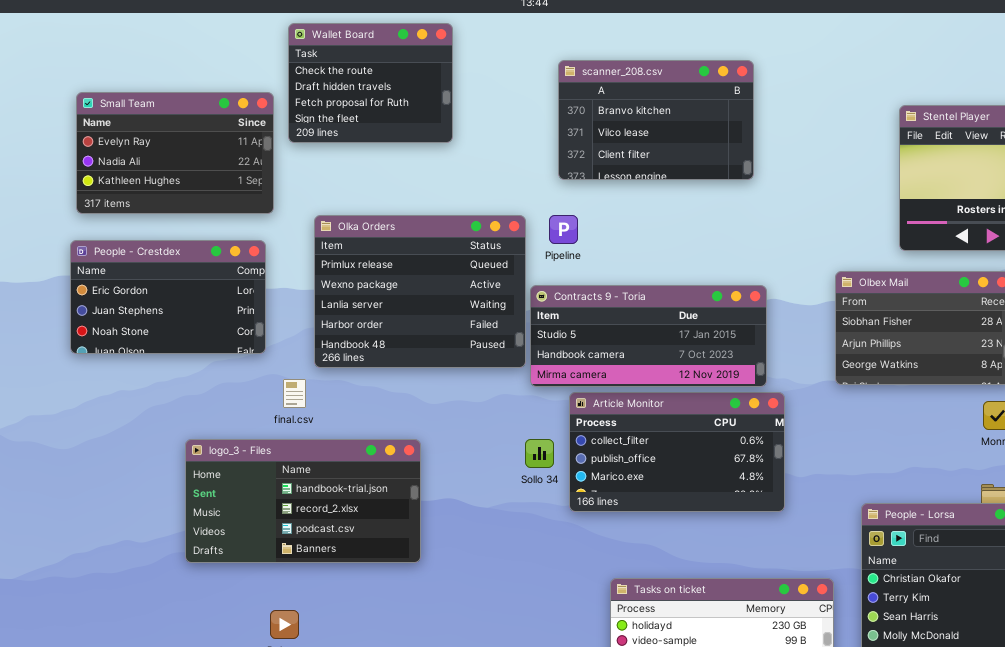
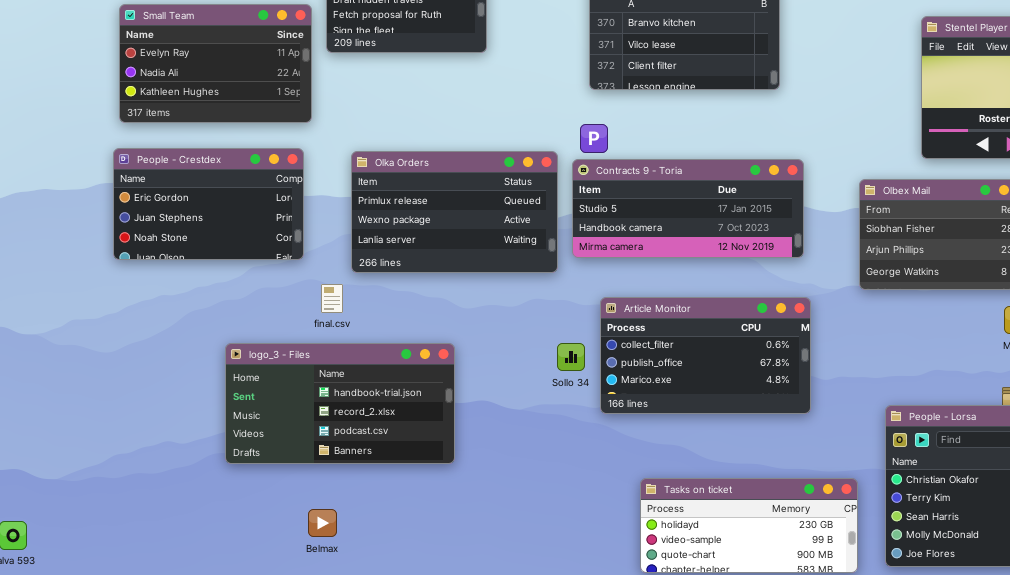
Olka Orders: [314,215,526,368] -> [351,151,558,273], resized
Contracts 9 - Toria: [530,285,767,387] -> [572,159,804,258], moved

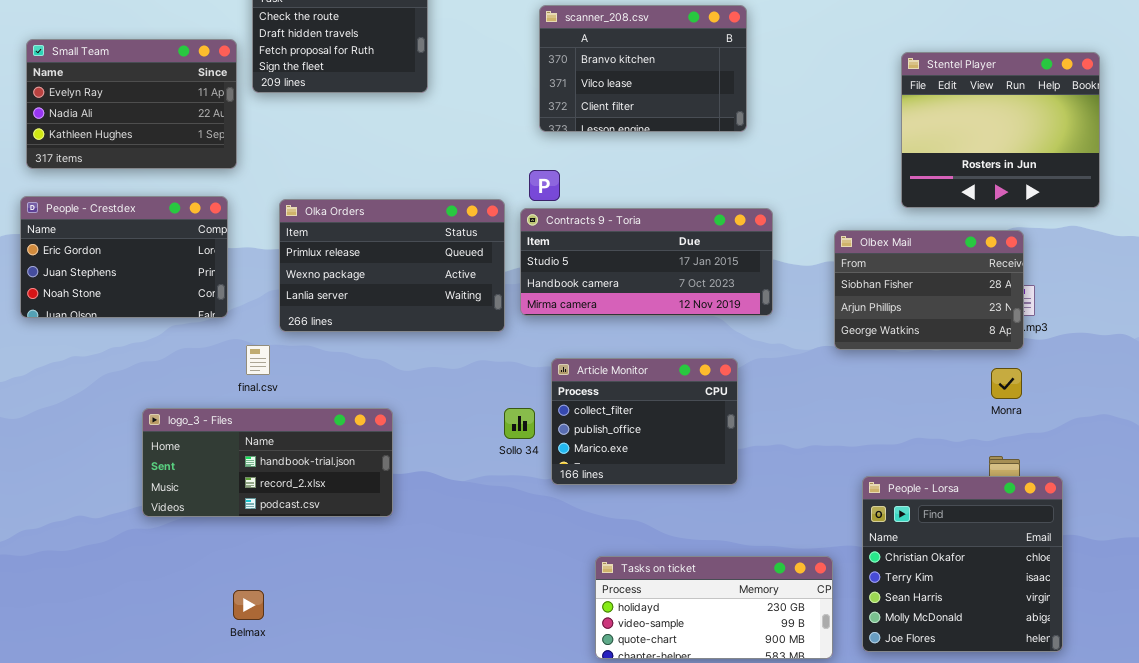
Article Monitor: [600,297,811,414] -> [551,358,738,485], resized
logo_3 - Files: [225,343,455,464] -> [142,408,393,517], resized

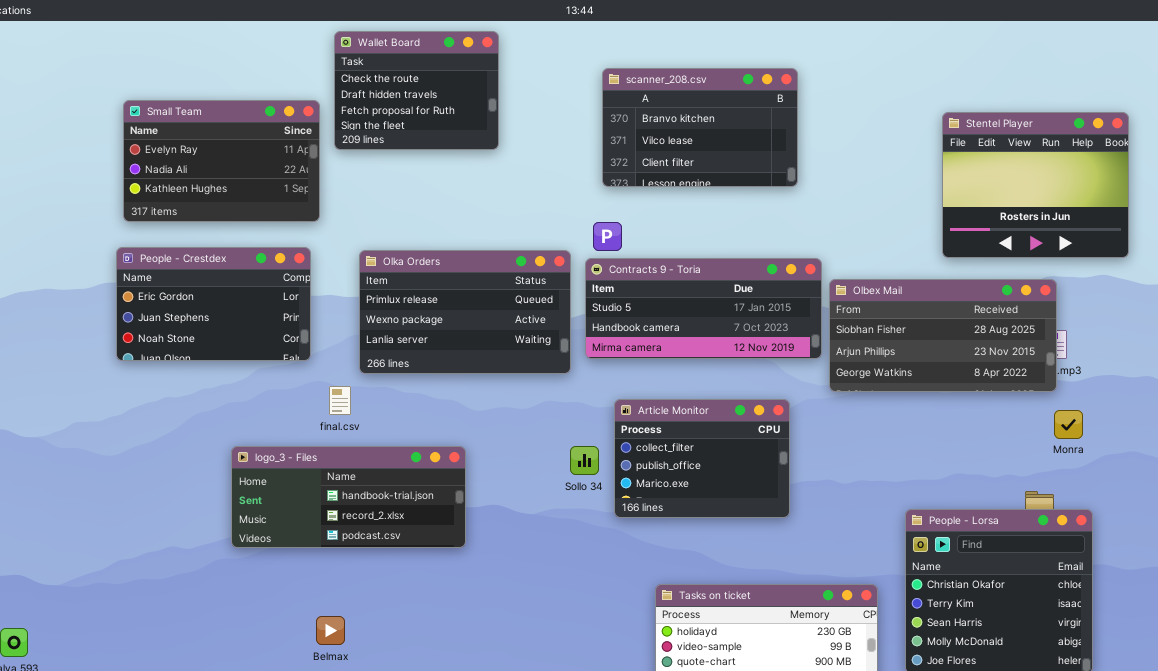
Olbex Mail: [834,230,1024,350] -> [829,279,1057,392], resized
Monra: [991,368,1022,399] -> [1054,410,1083,439], moved

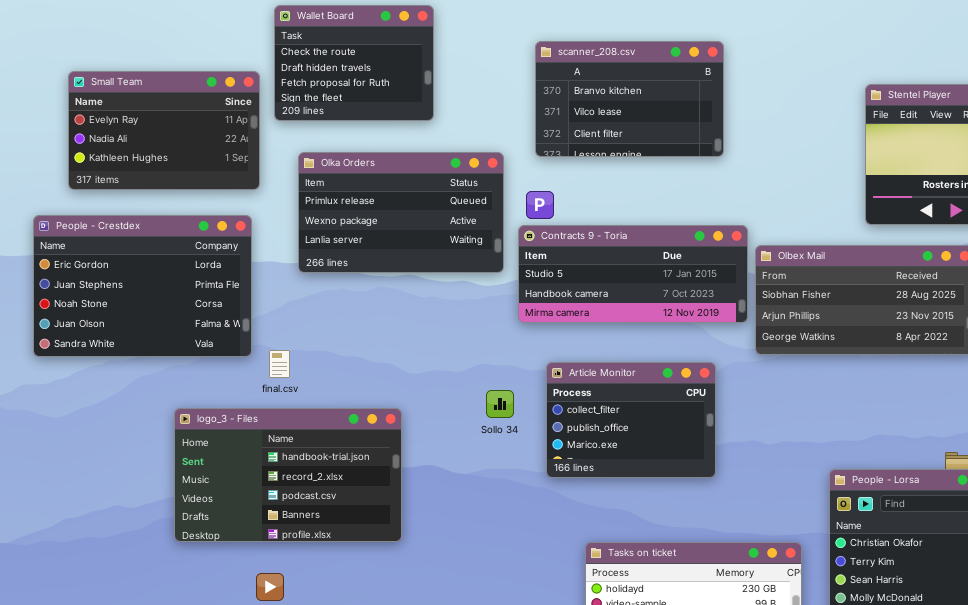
People - Crestdex: [116,247,311,361] -> [33,215,252,357], resized
Olka Orders: [359,250,571,374] -> [298,152,504,273], moved
logo_3 - Files: [231,446,466,548] -> [174,408,402,542], resized
Sollo 34: [570,446,599,475] -> [486,390,514,418], moved

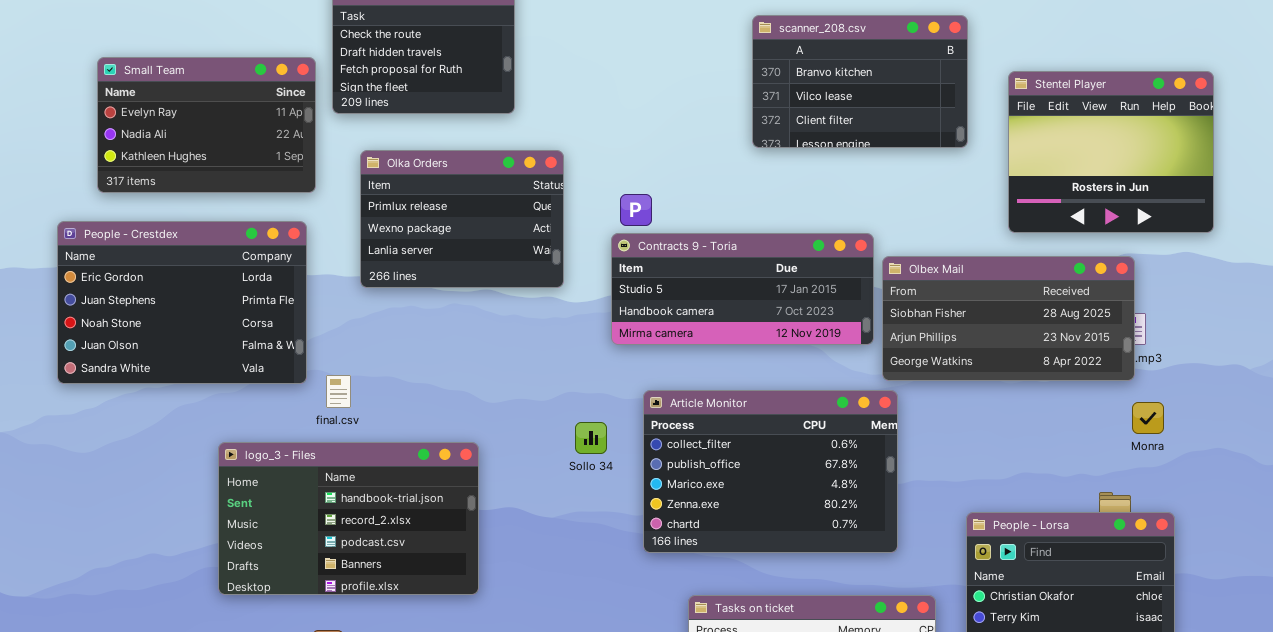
scanner_208.csv: [535,41,724,157] -> [752,15,968,148], moved
Olka Orders: [298,152,504,273] -> [360,150,564,288], resized
Article Monitor: [546,362,716,478] -> [643,390,898,553], resized

